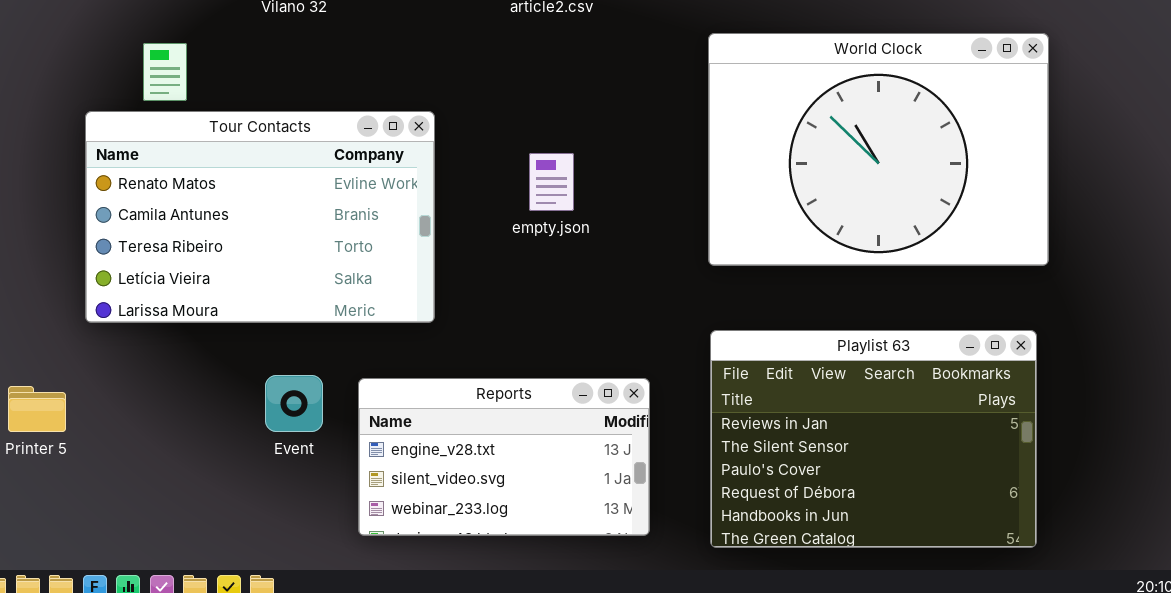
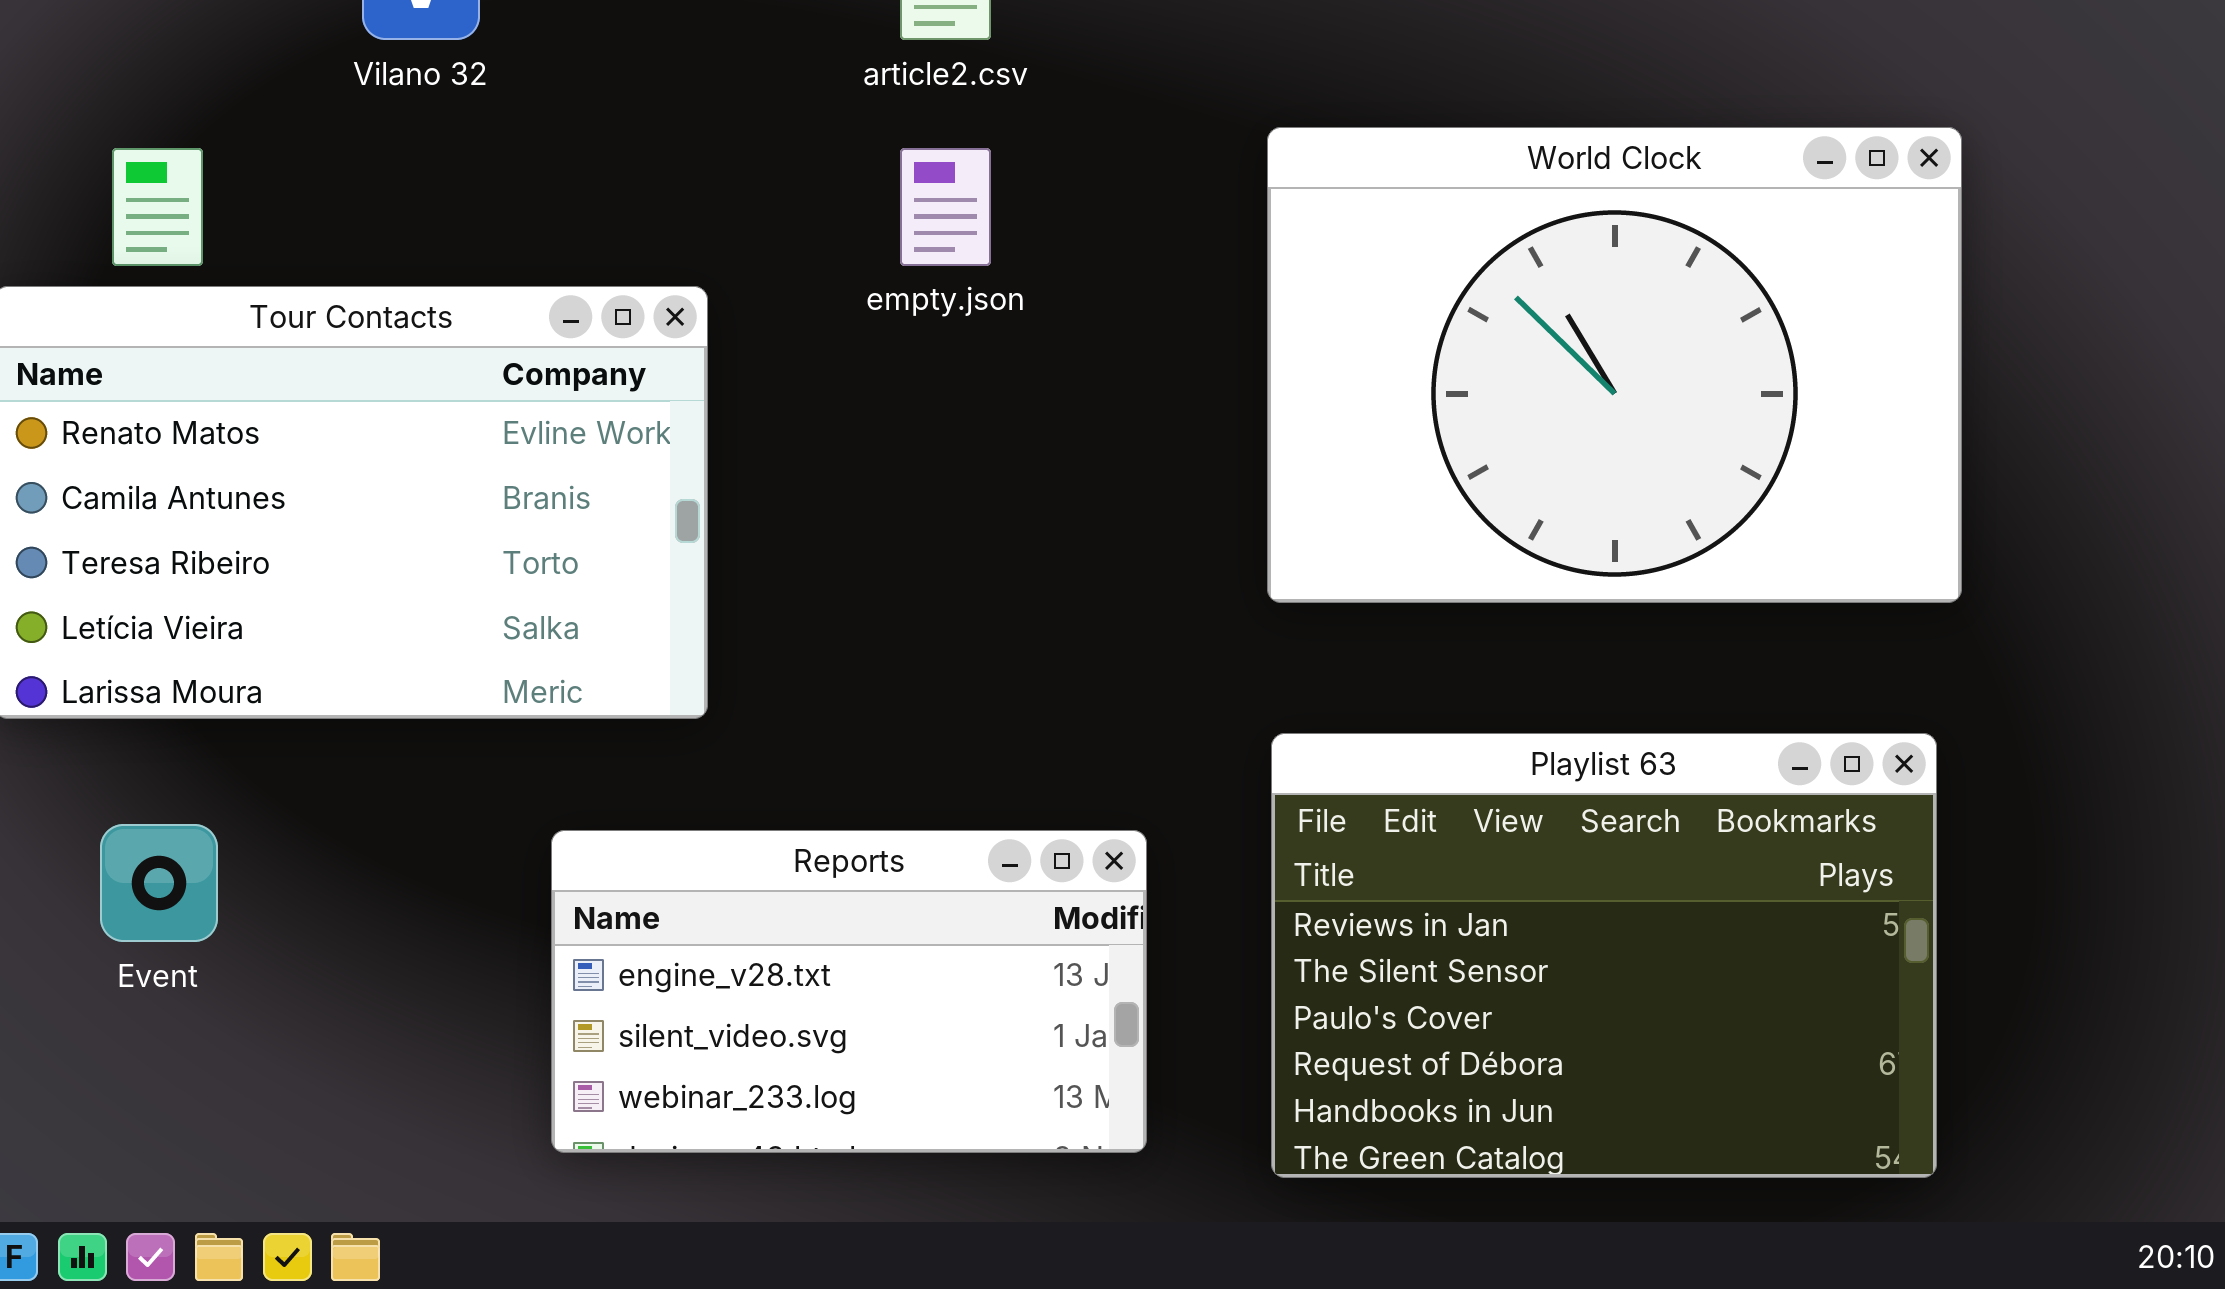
empty.json: [529,153,574,211] -> [900,148,991,266], moved
Event: [265,375,323,432] -> [100,824,218,942], moved

